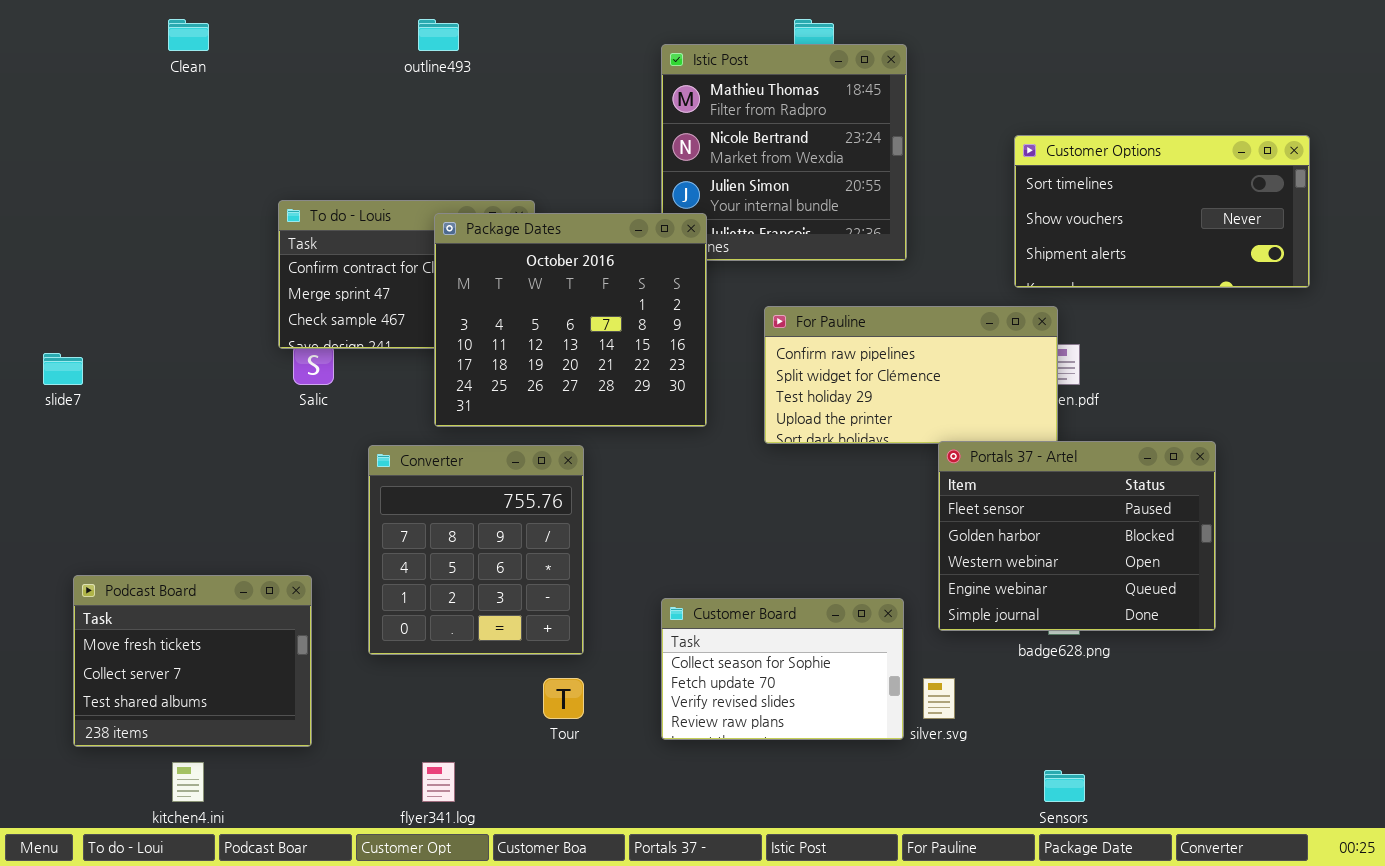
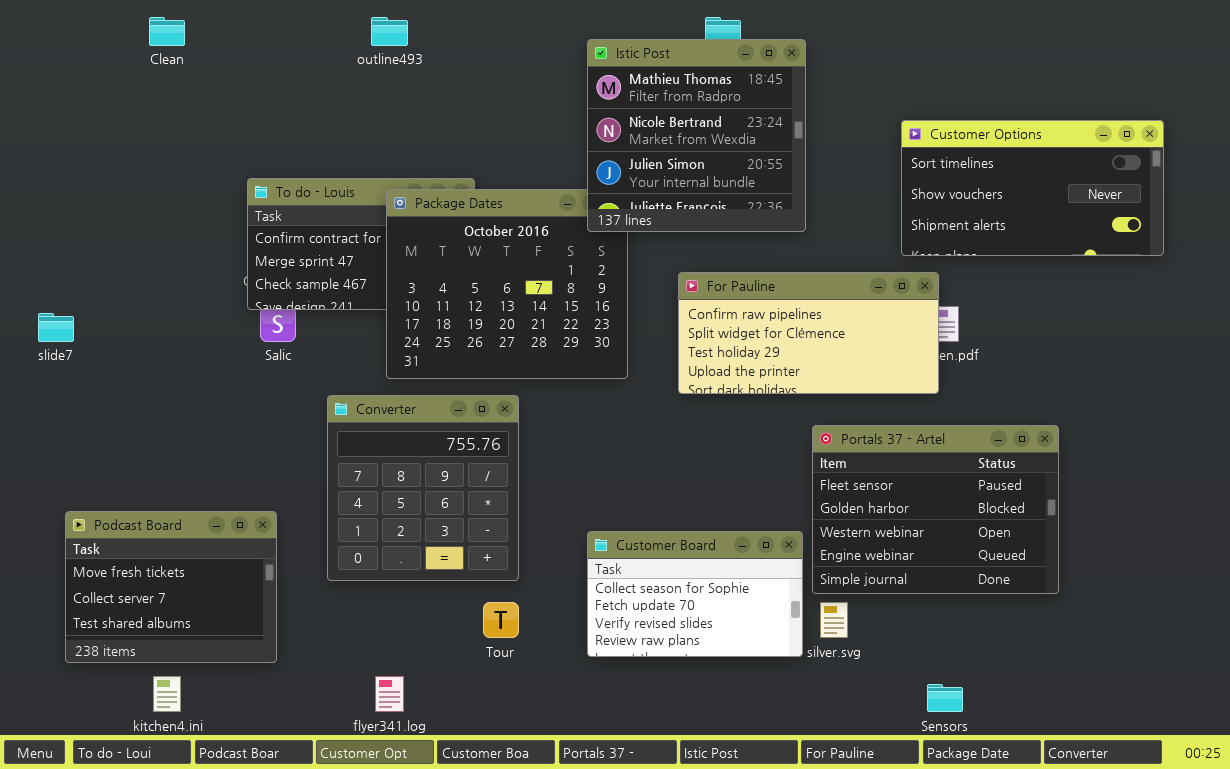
Istic Post: [661,44,907,261] -> [587,39,806,232], raised
Portals 37 - Artel: [938,441,1216,631] -> [812,425,1059,594], moved

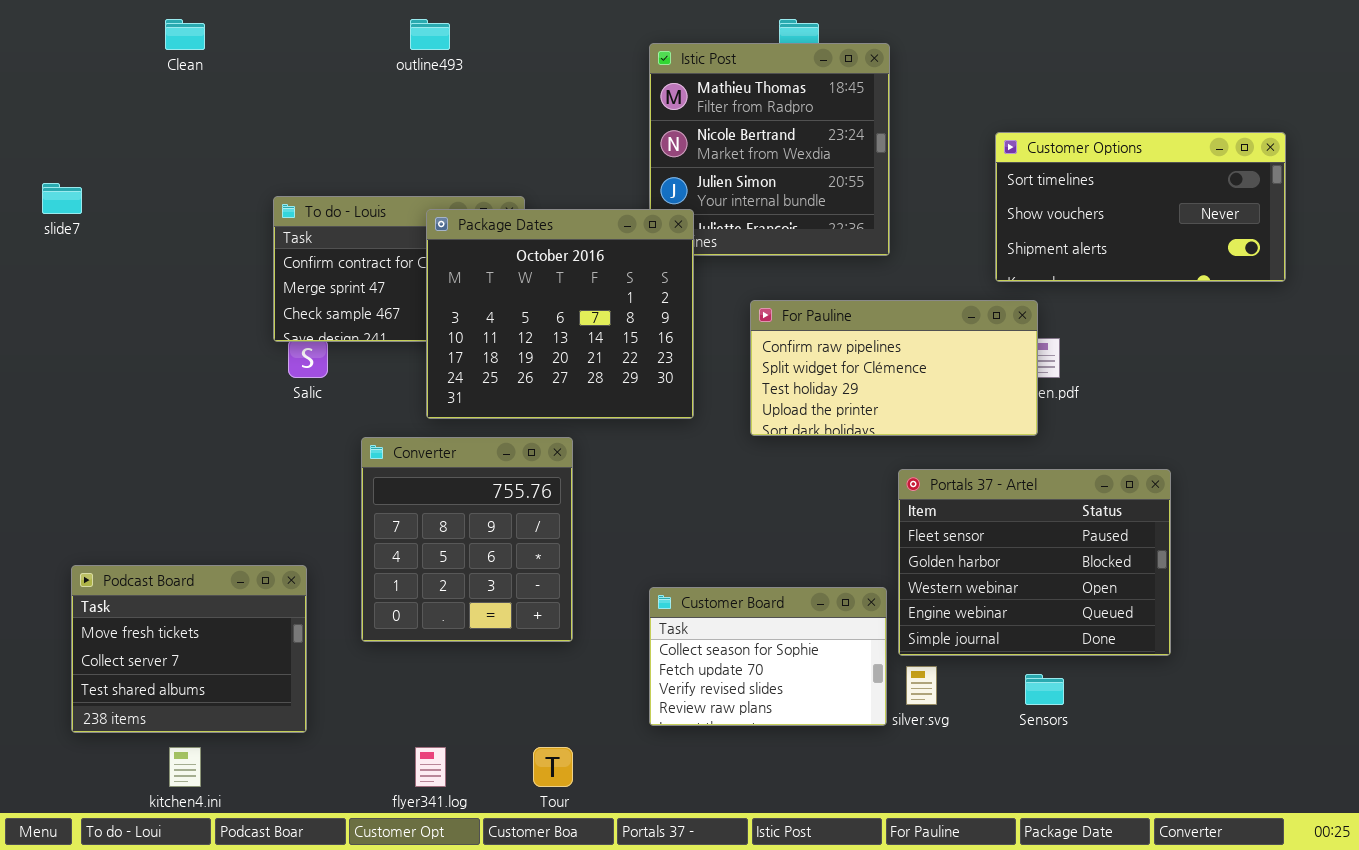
Package Dates: [386,189,628,379] -> [426,209,694,419], raised
slide7: [38,313,74,342] -> [42,183,82,214], moved
Tour: [483,602,519,638] -> [533,747,573,787], moved
Sensors: [927,684,963,712] -> [1025,674,1064,705], moved

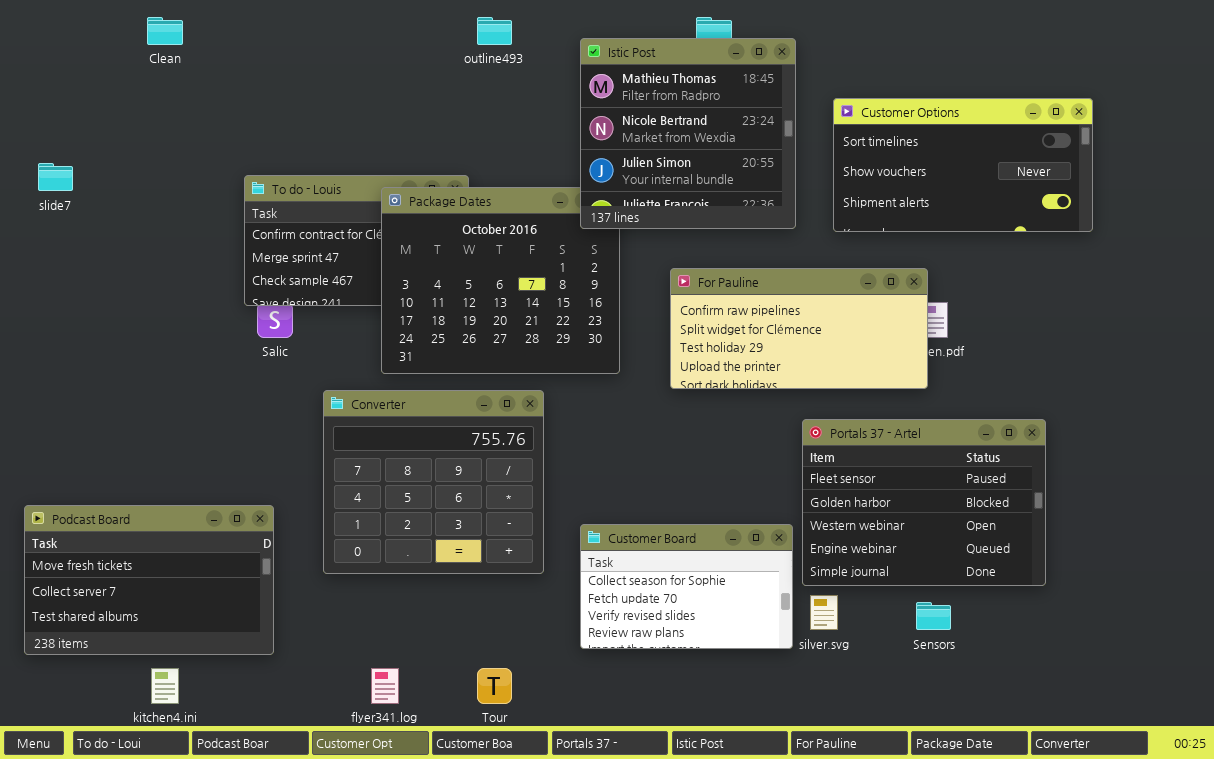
outline493: [410,19,450,50] -> [477,17,512,45], moved
Istic Post: [649,43,890,256] -> [580,38,796,229], raised
Customer Options: [995,132,1286,282] -> [833,98,1093,232], moved
Converter: [361,437,573,642] -> [323,390,544,574], resized
Podcast Board: [71,565,307,733] -> [24,505,274,655], resized

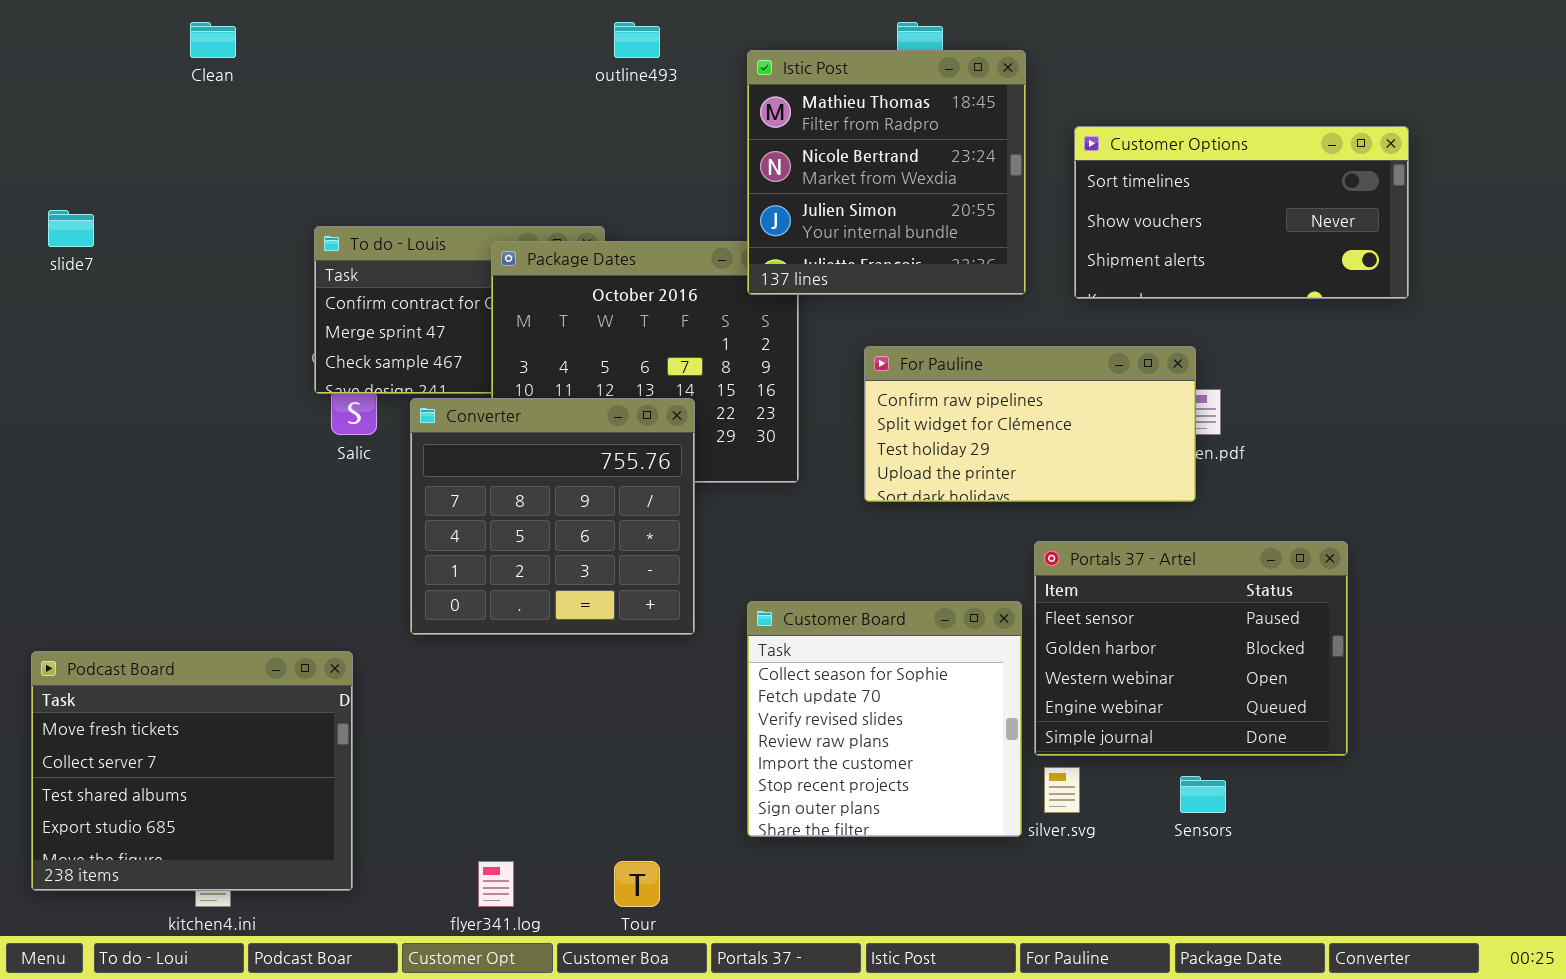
Converter: [323,390,544,574] -> [410,398,695,635], moved
Podcast Board: [24,505,274,655] -> [31,651,353,891], resized
Customer Board: [580,524,793,649] -> [747,601,1022,837], resized

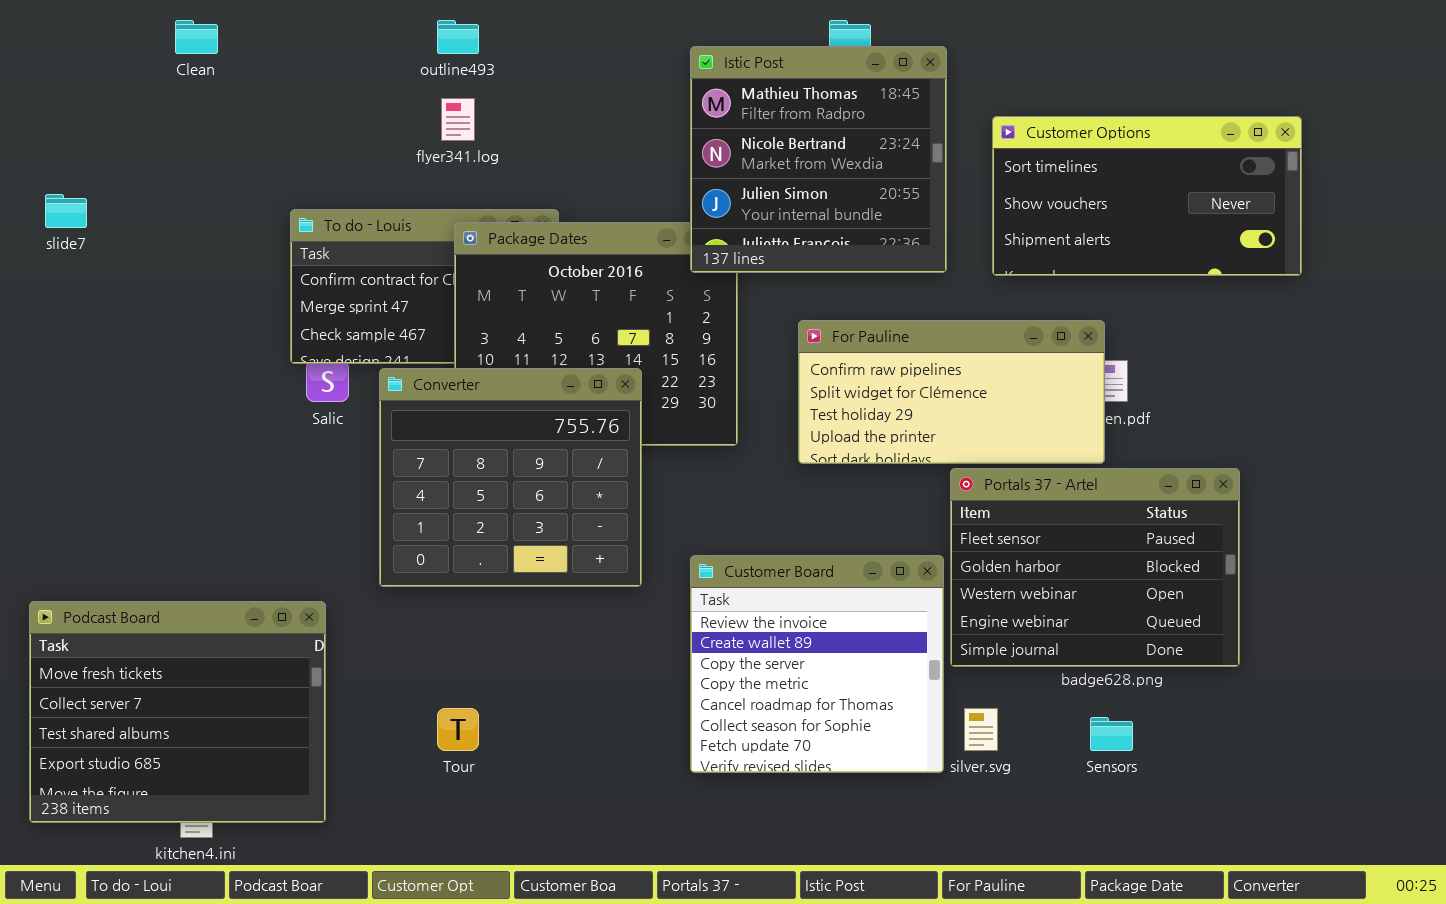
outline493: [614,22,660,58] -> [437,20,479,54], moved
Portals 37 - Artel: [1034,541,1348,756] -> [950,468,1240,667], moved
Customer Board: [747,601,1022,837] -> [690,555,944,773], scrolled up 5 rows
flyer341.log: [478,861,514,907] -> [441,98,475,141], moved
Tour: [614,861,660,907] -> [437,708,479,751], moved

